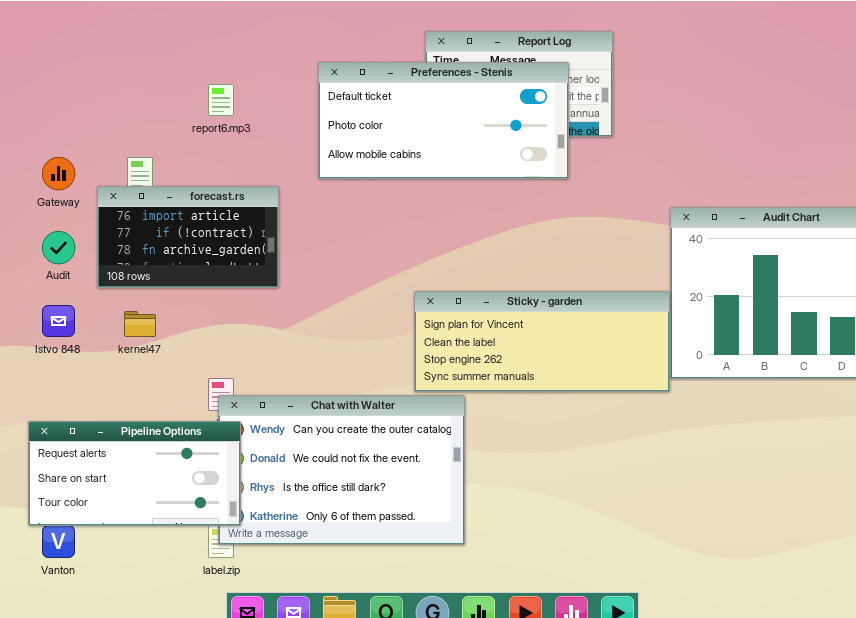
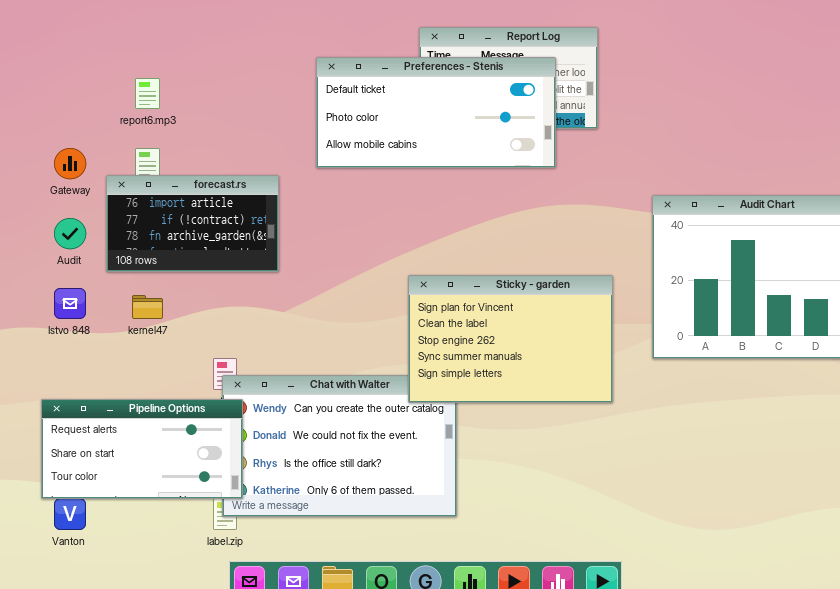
report6.mp3: [208,84,234,116] -> [135,78,160,109], moved
Sticky - garden: [414,291,670,392] -> [408,275,613,403], resized

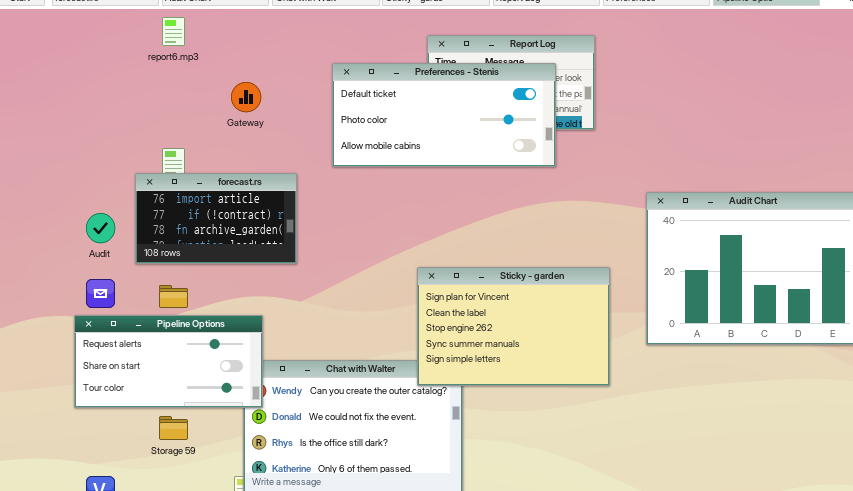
report6.mp3: [135,78,160,109] -> [162,17,185,46], moved
Gateway: [54,148,86,179] -> [231,82,261,112], moved
Pipeline Options: [41,399,243,499] -> [74,315,263,408], moved

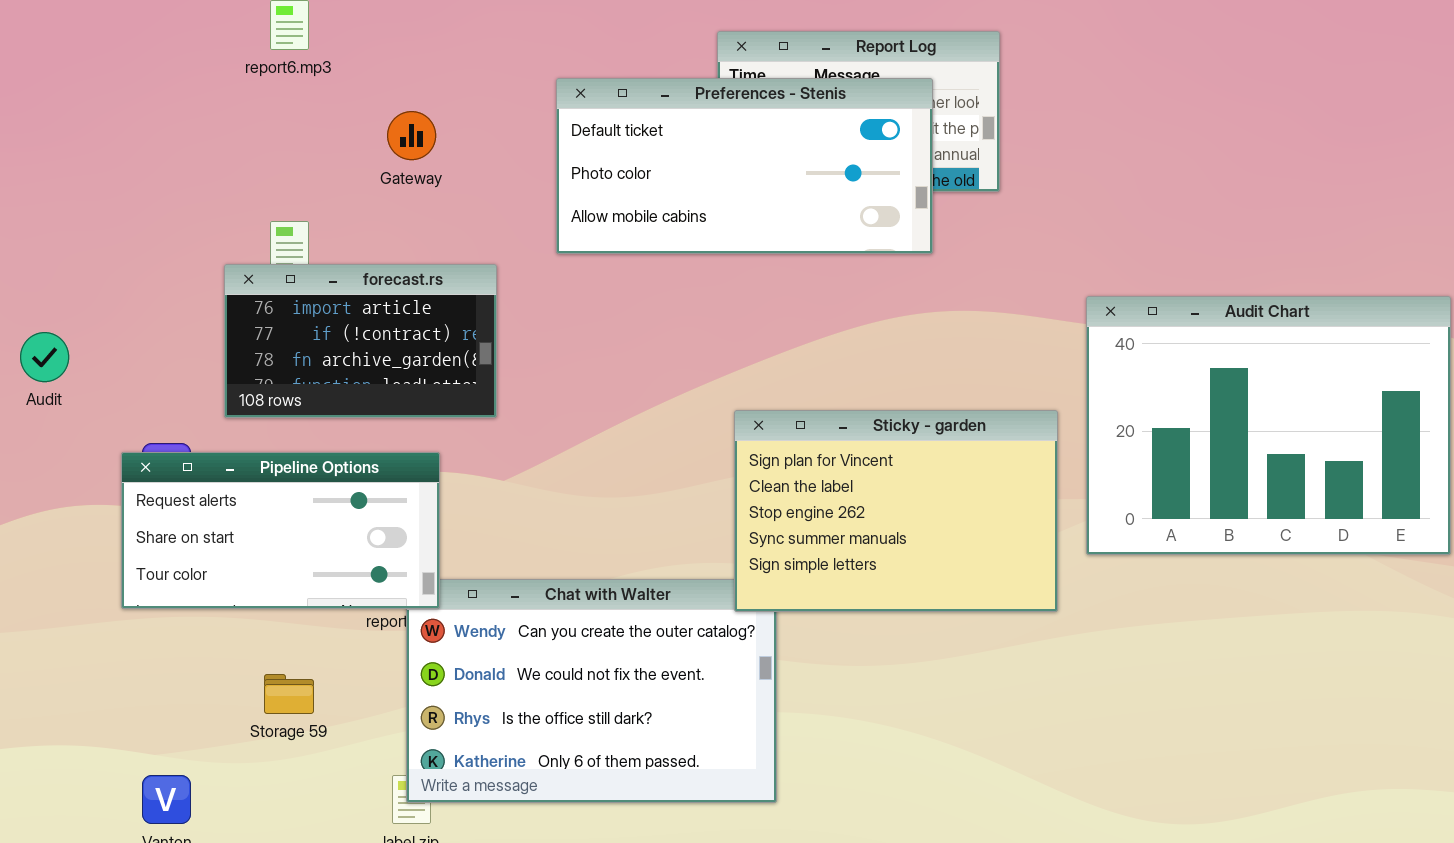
Audit: [86,213,115,243] -> [20,332,69,382], moved
Sticky - garden: [417,267,610,386] -> [734,410,1058,612], moved
Pipeline Options: [74,315,263,408] -> [121,452,440,609], moved

